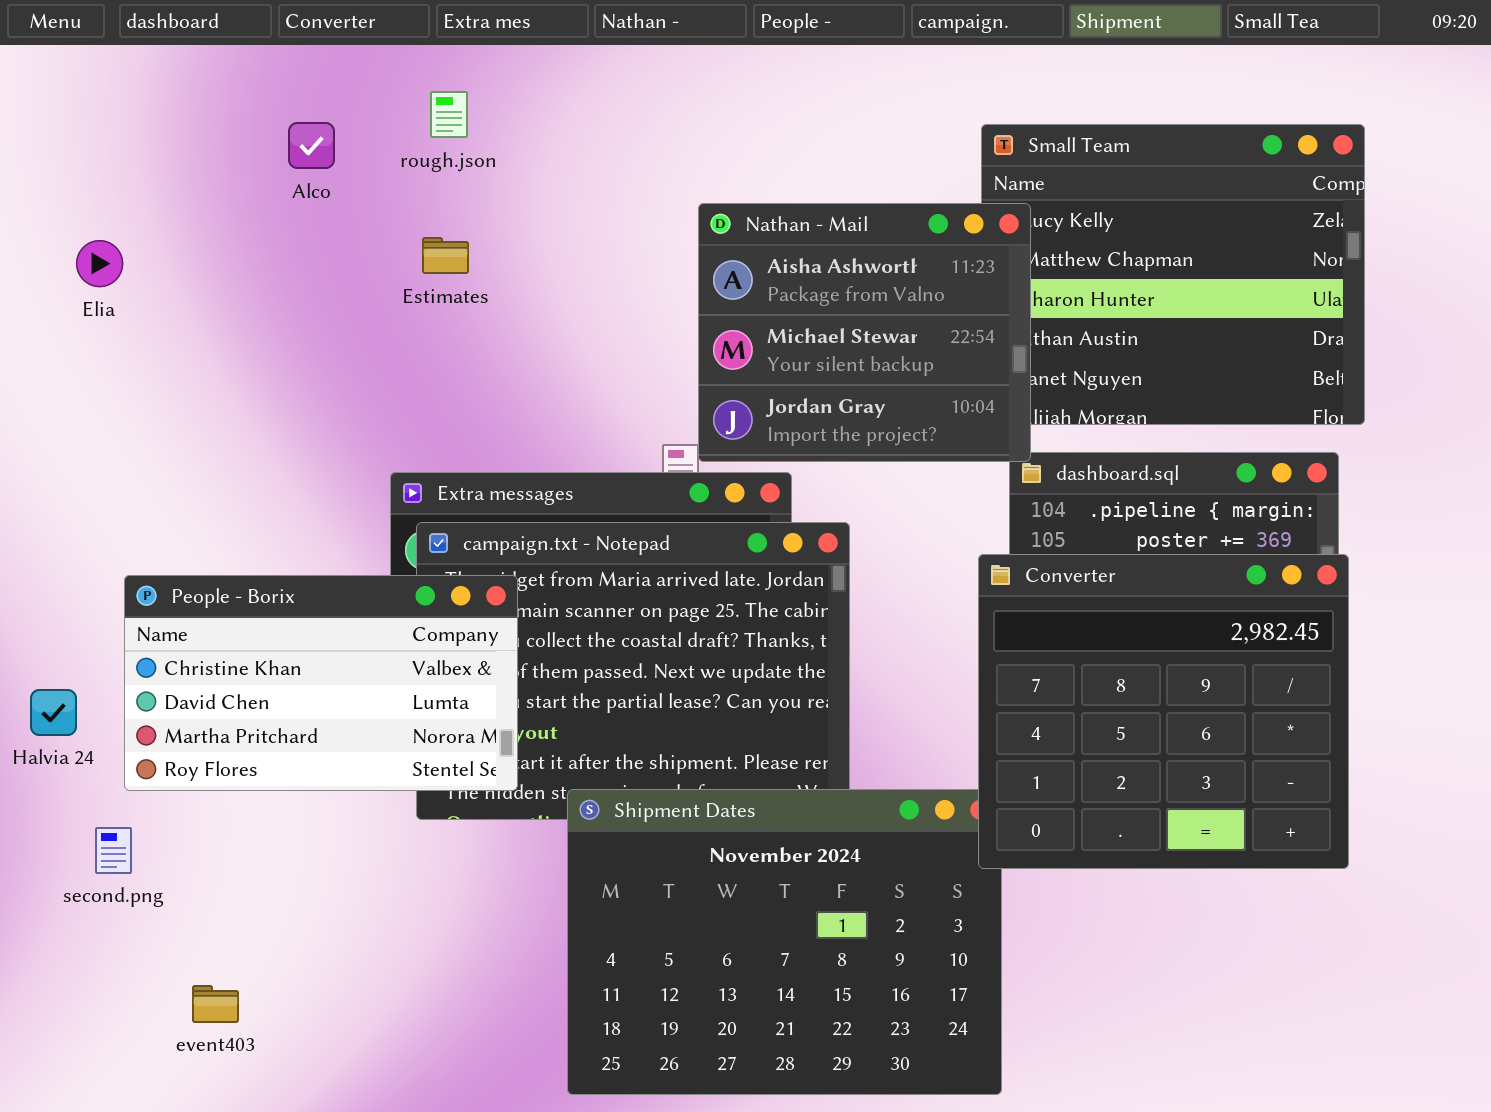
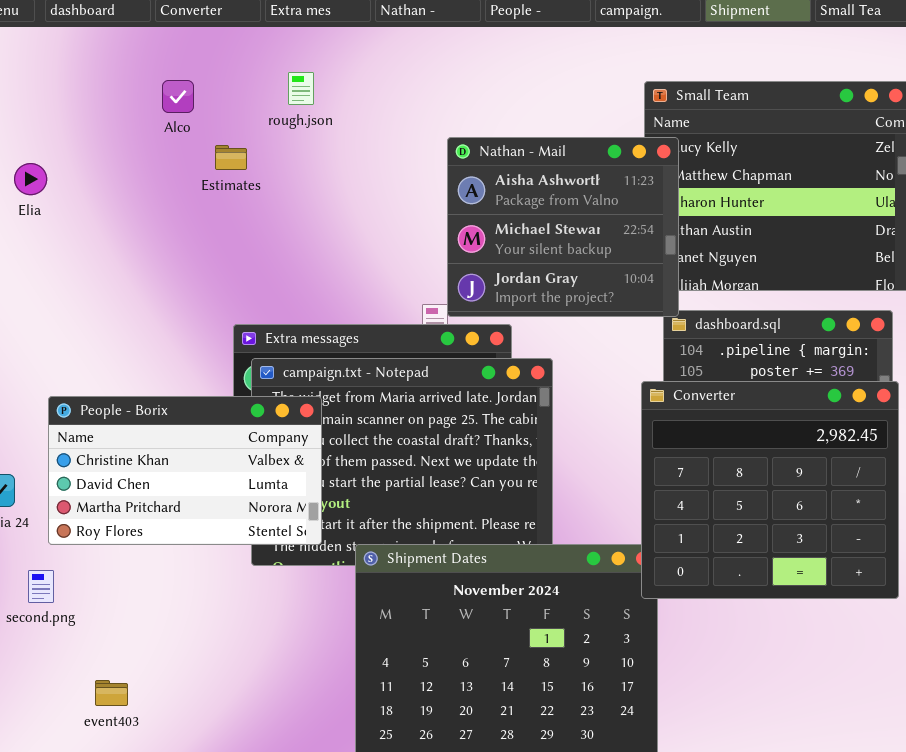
rough.json: [430,91,468,138] -> [288,72,314,105], moved
Estimates: [422,237,469,274] -> [215,145,247,170], moved

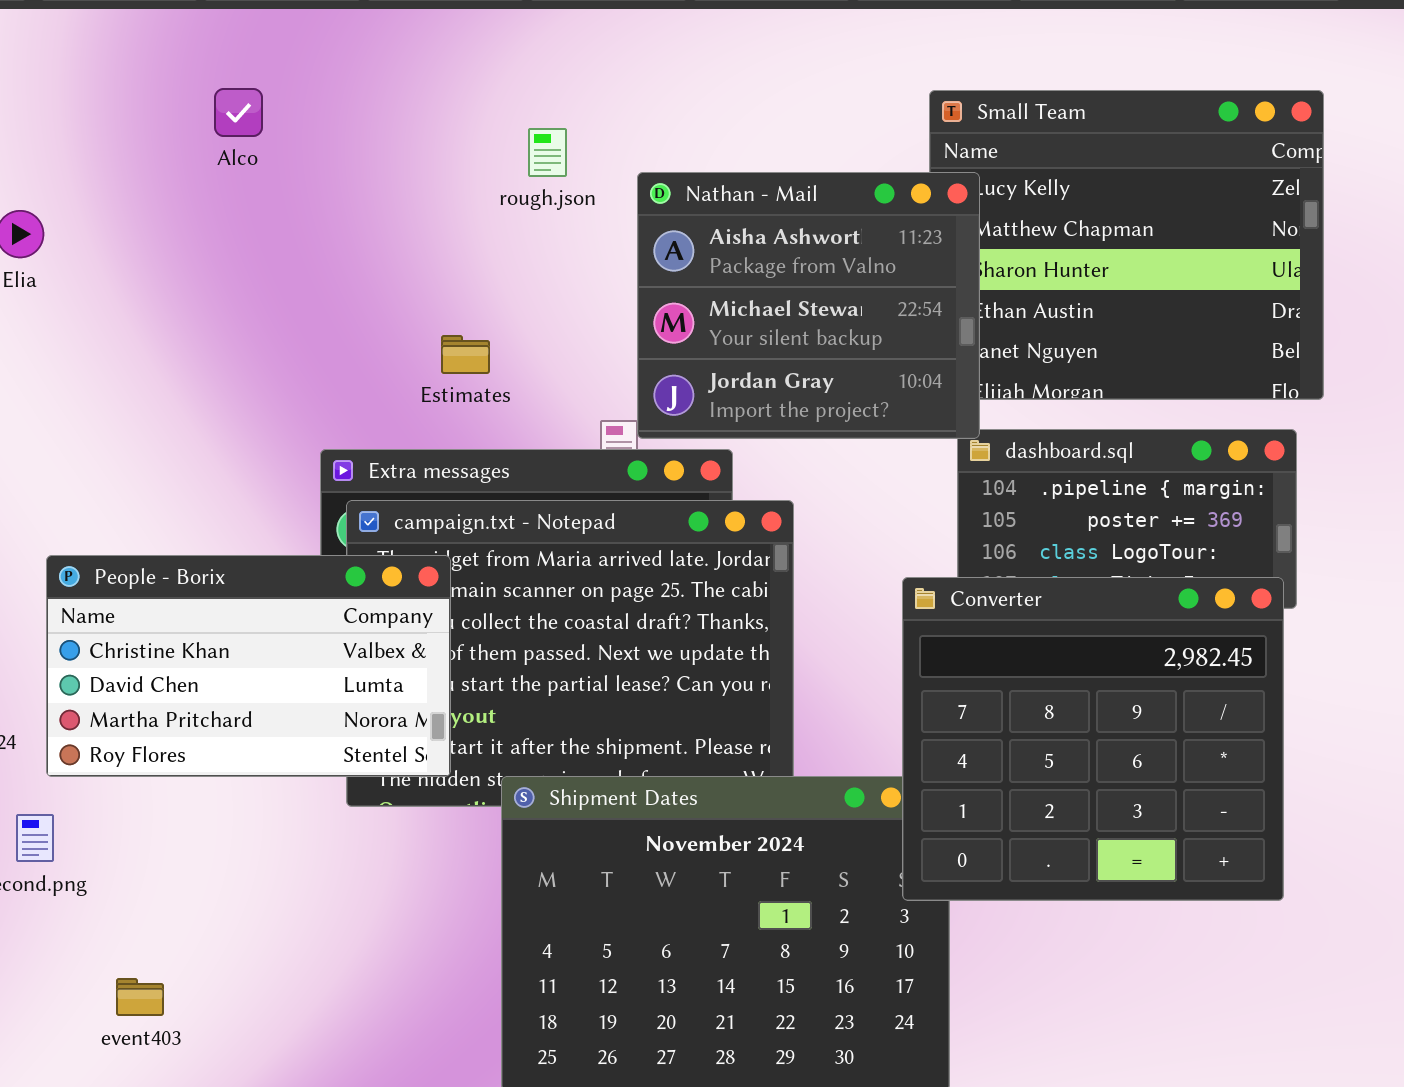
rough.json: [288,72,314,105] -> [528,128,567,177], moved
Estimates: [215,145,247,170] -> [441,335,490,374], moved
Converter: [641,381,899,599] -> [902,577,1284,901], moved

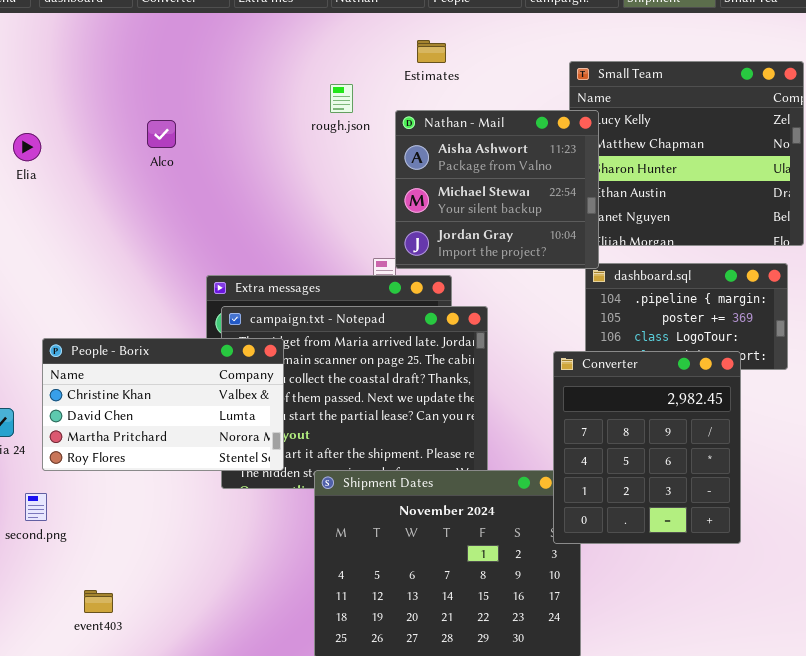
Alco: [214,88,263,137] -> [147,120,176,148], moved
Estimates: [441,335,490,374] -> [417,40,446,63], moved
Converter: [902,577,1284,901] -> [553,351,741,544], resized

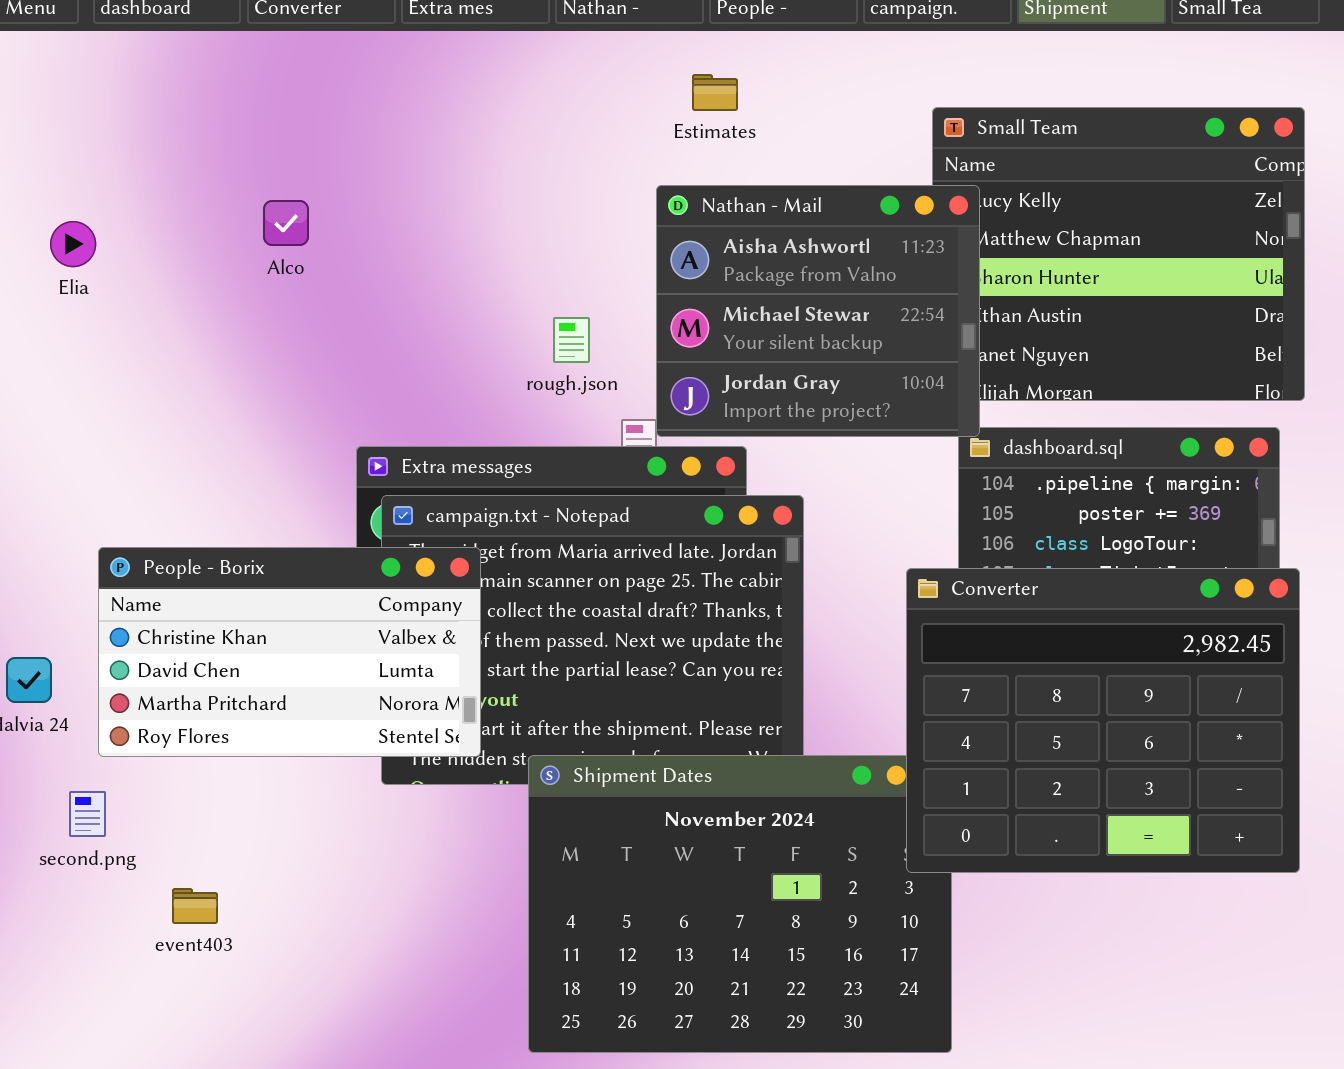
rough.json: [330,84,353,113] -> [553,317,590,363], moved
Converter: [553,351,741,544] -> [906,568,1300,873], resized
event403: [84,590,113,613] -> [172,888,218,924], moved

